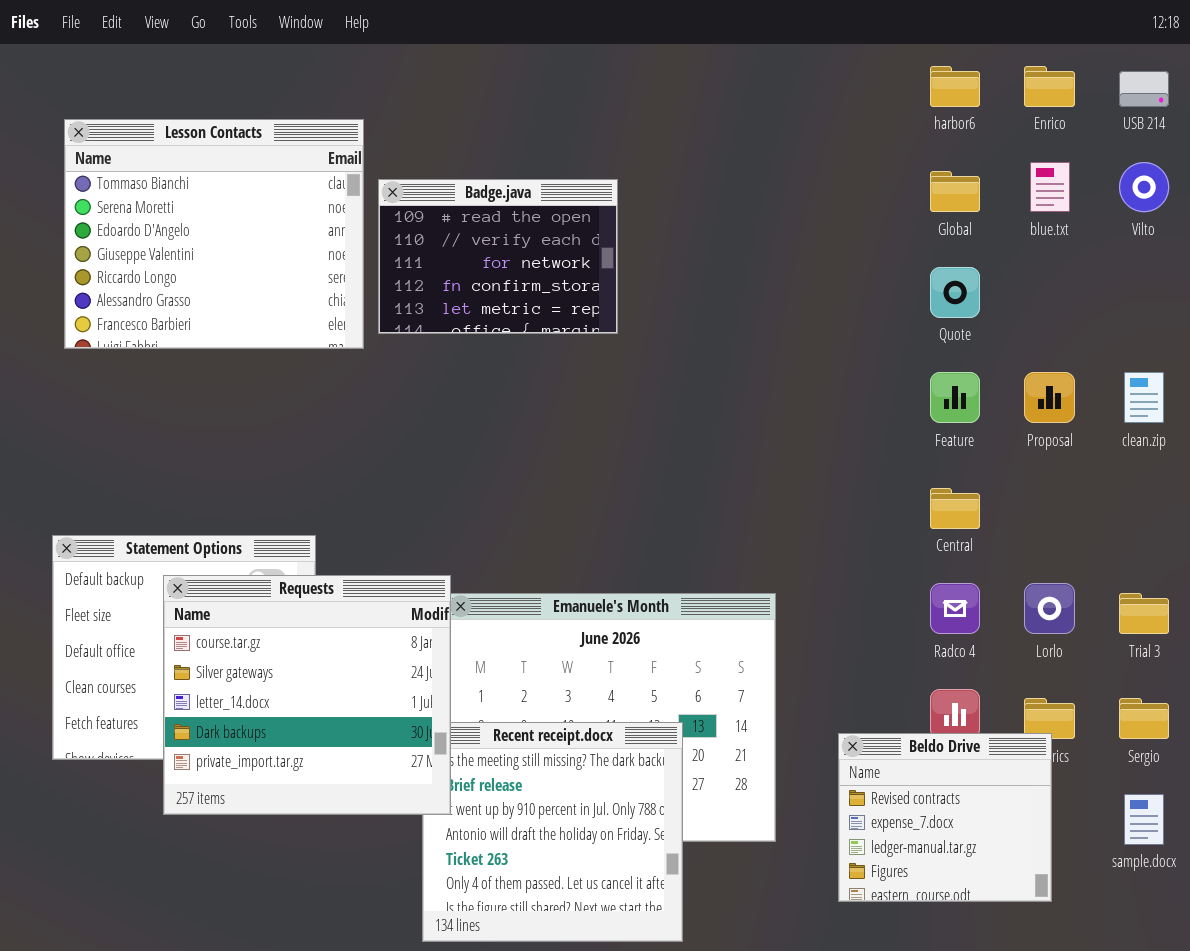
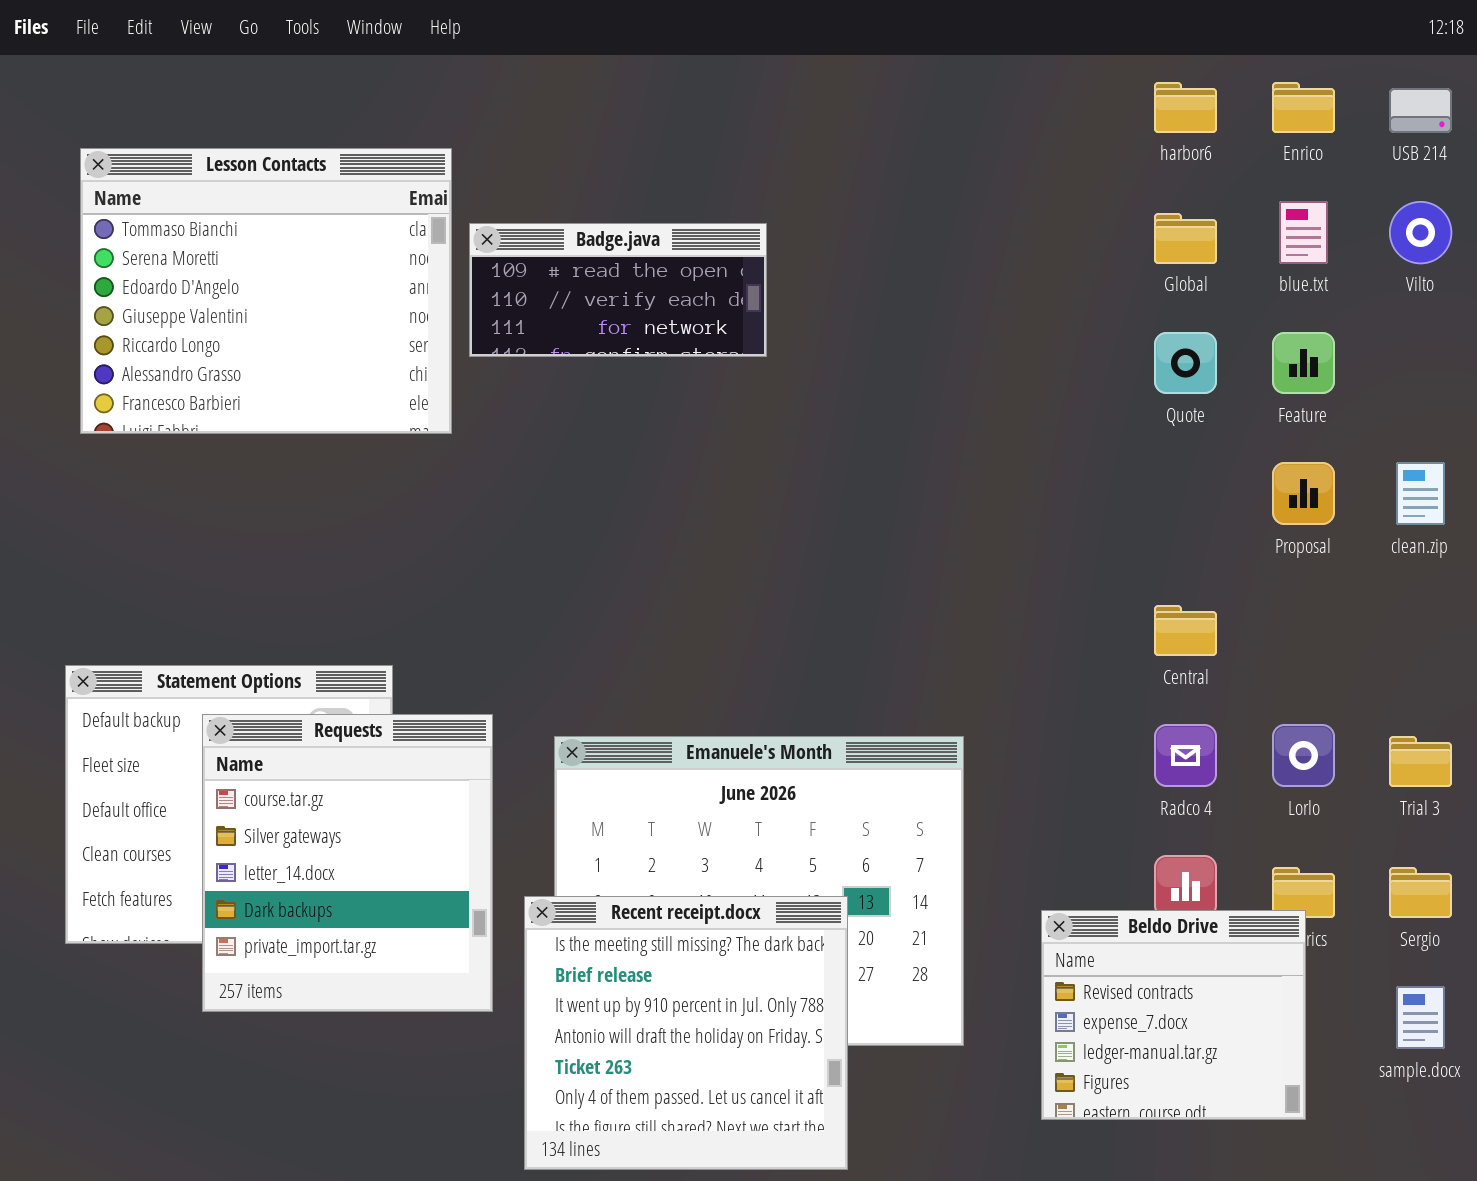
Badge.java: [378,179,618,334] -> [469,223,767,357], resized
Feature: [930,372,980,423] -> [1272,332,1335,394], moved
Requests: [163,575,451,815] -> [202,714,493,1012], resized

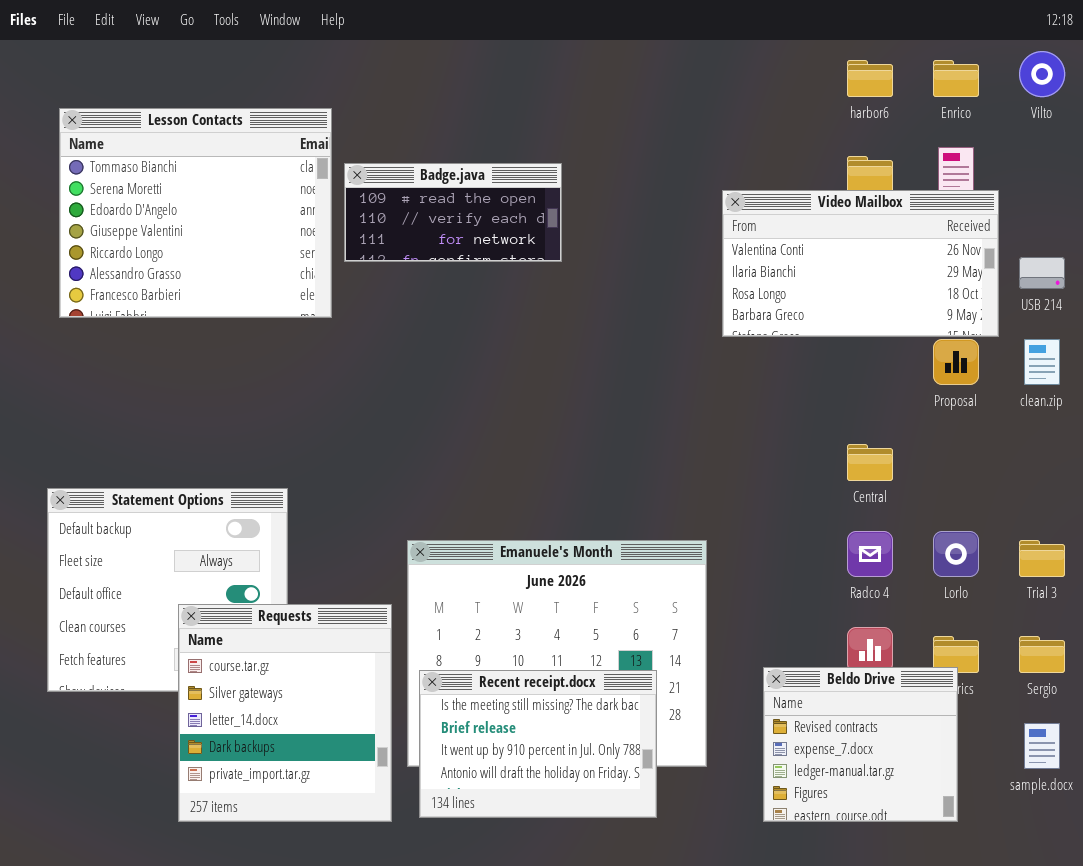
USB 214: [1389,88,1452,133] -> [1019,257,1065,289], moved
Vilto: [1389,201,1452,264] -> [1019,51,1065,97], moved
Video Mailbox: none -> [722,190,999,337], opened
Requests: [202,714,493,1012] -> [178,604,392,822], moved
Recent receipt.docx: [524,896,848,1170] -> [419,670,657,818], moved, resized

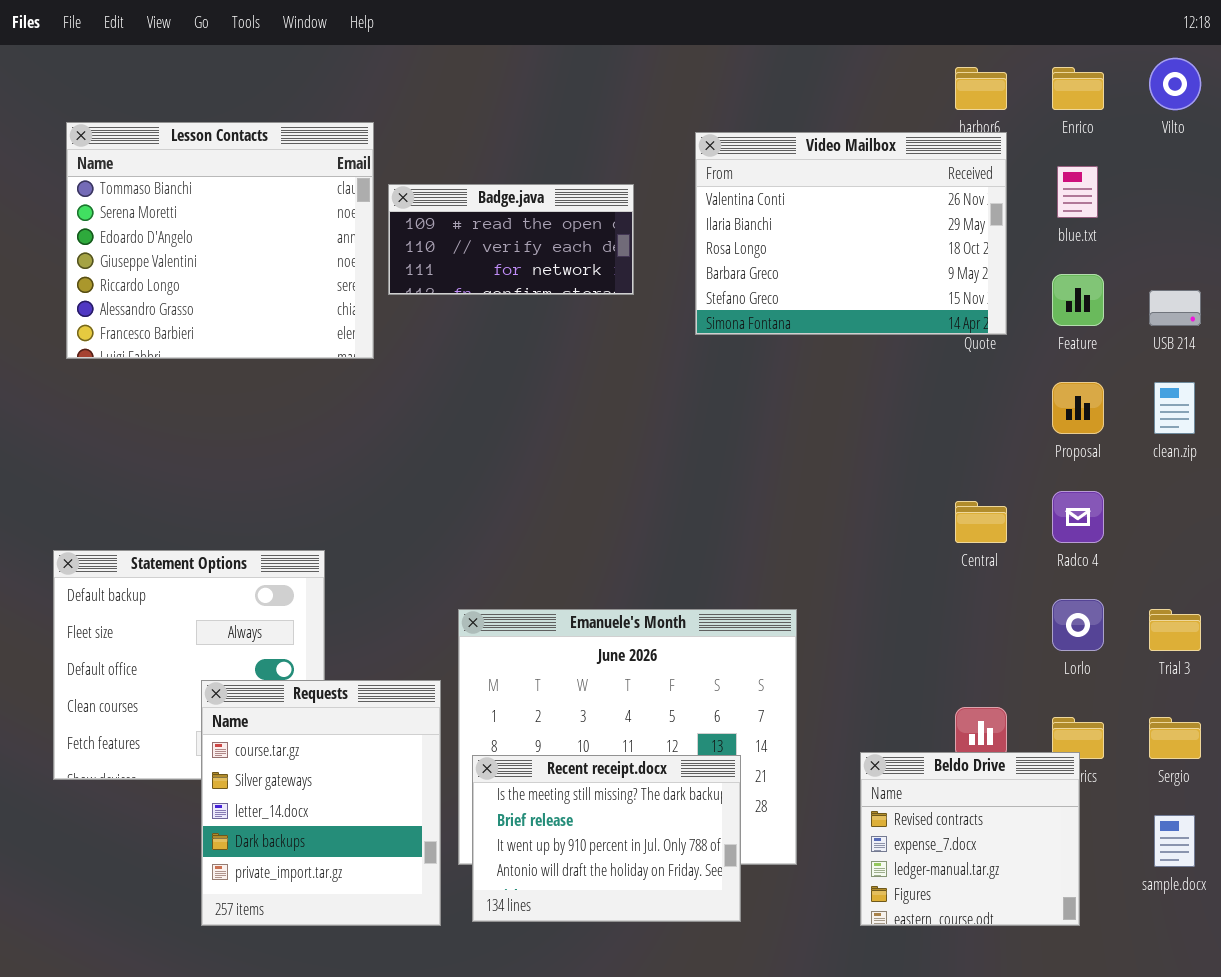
Video Mailbox: [722,190,999,337] -> [695,132,1007,335], moved, resized
Radco 4: [847,531,893,577] -> [1052,491,1104,543], moved

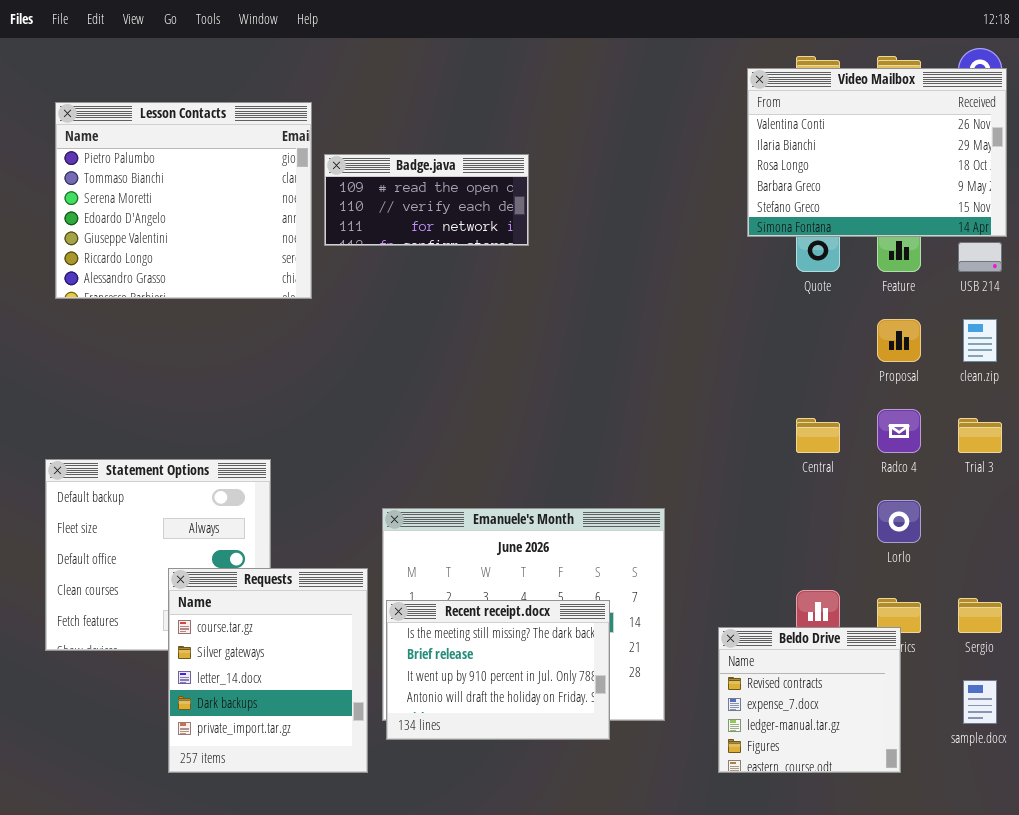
Lesson Contacts: [66,122,374,359] -> [55,102,312,299], scrolled up 1 row
Video Mailbox: [695,132,1007,335] -> [747,68,1007,237], moved
Trial 3: [1149,609,1201,651] -> [958,418,1002,453], moved
Recent receipt.docx: [472,755,741,922] -> [386,600,610,740], moved

